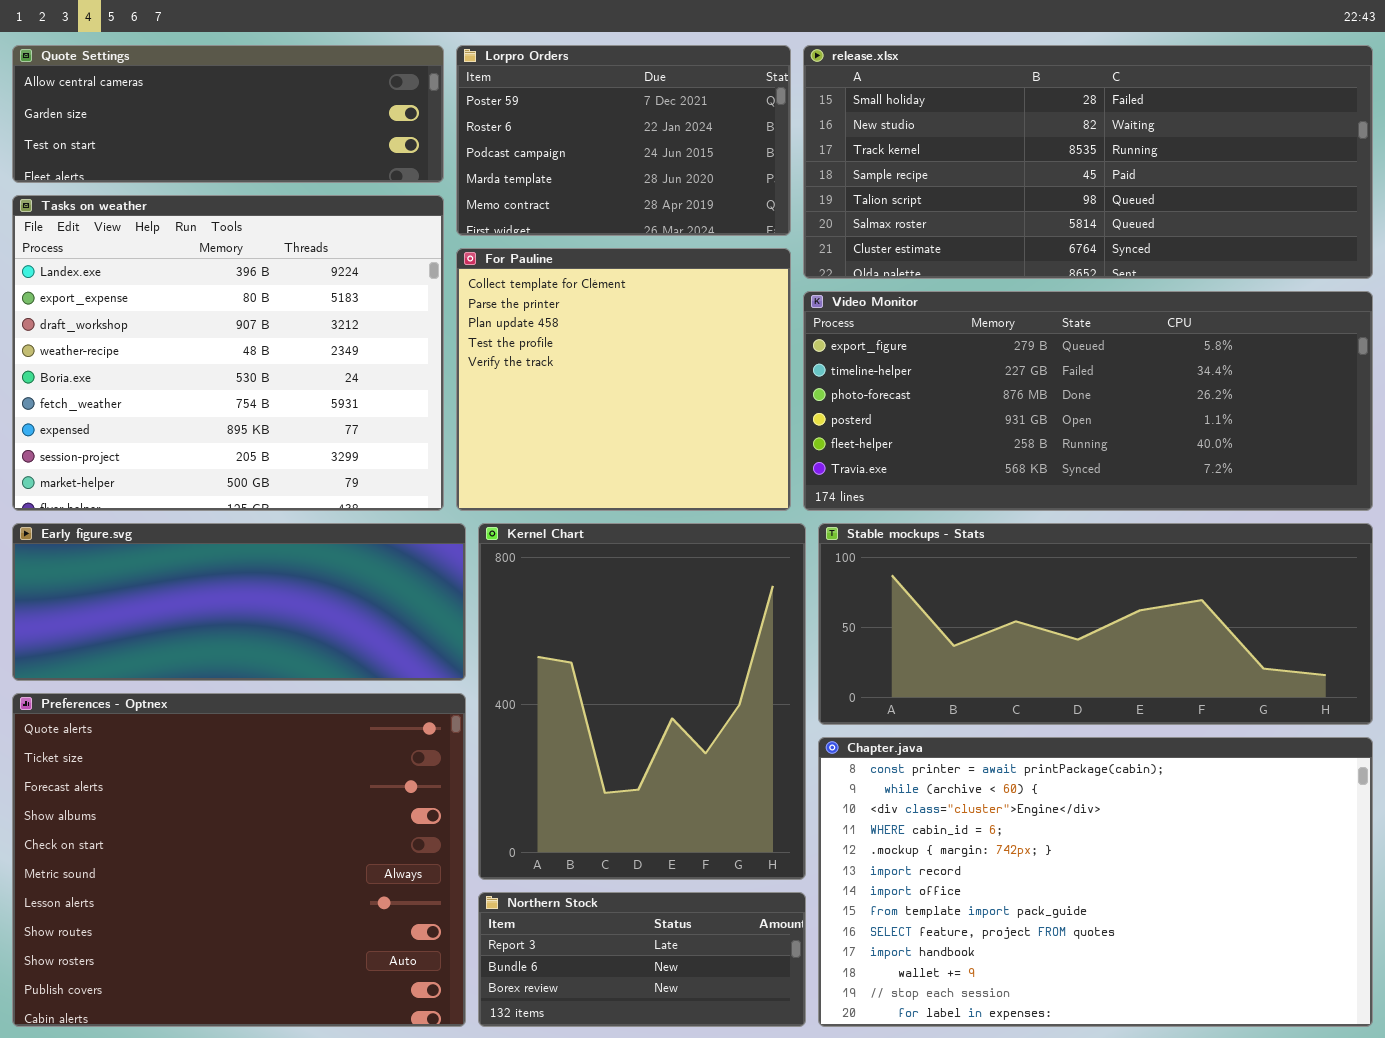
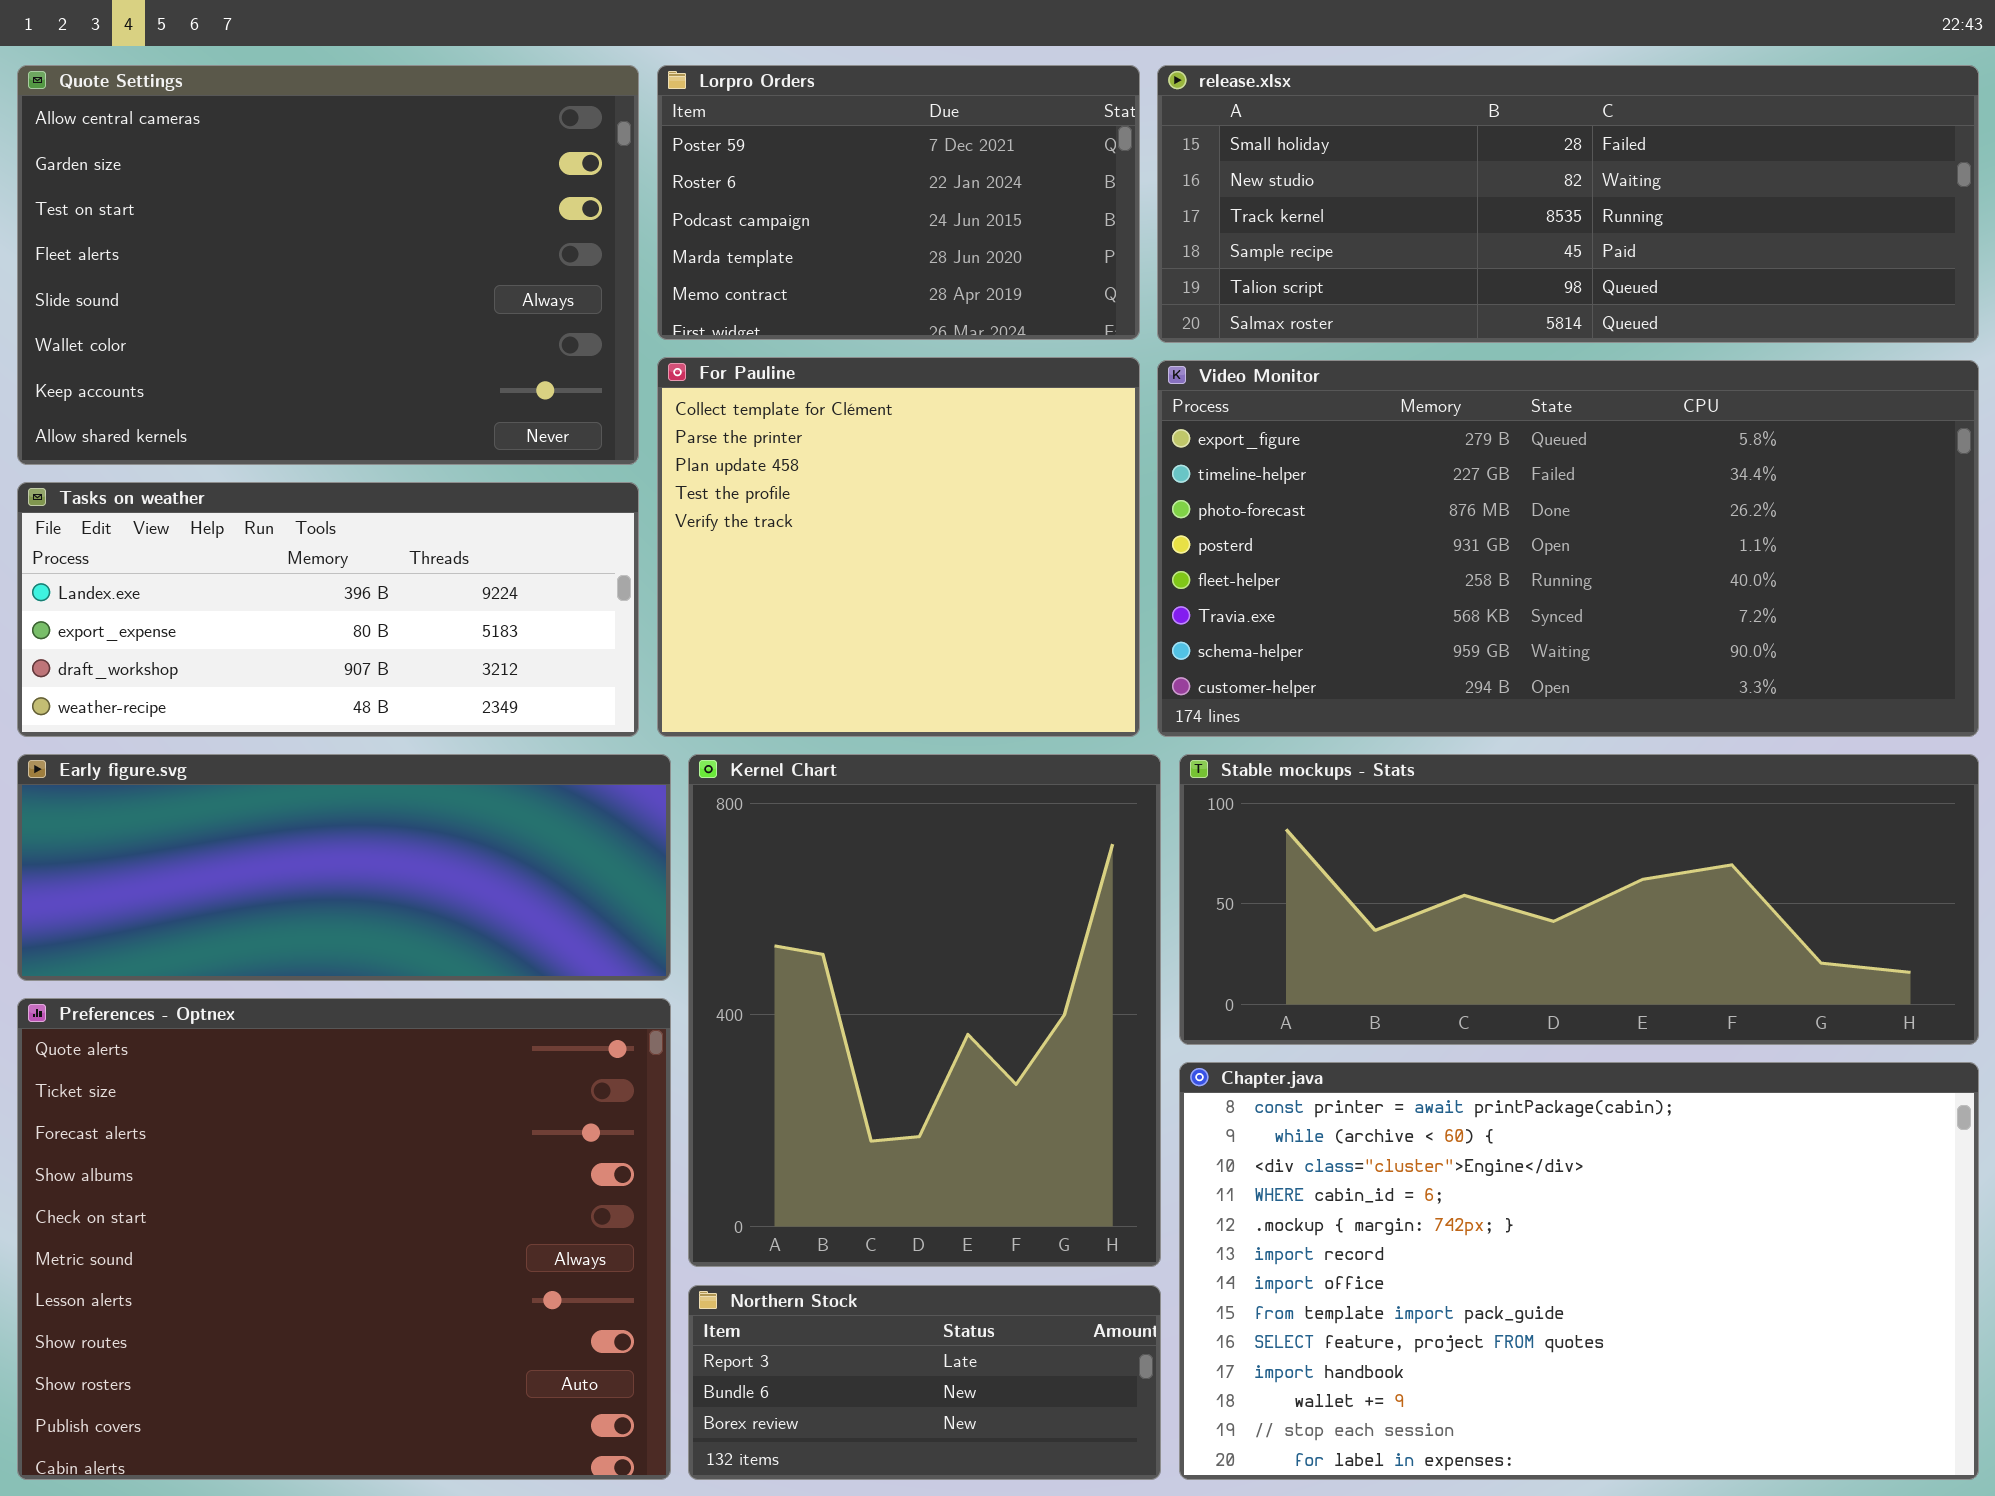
Quote Settings: [12,45,444,183] -> [17,65,639,465], resized
release.xlsx: [803,45,1373,279] -> [1157,65,1979,343], resized
Tasks on weather: [12,195,444,511] -> [17,482,639,737], resized
Video Monitor: [803,291,1373,511] -> [1157,360,1979,737], resized

